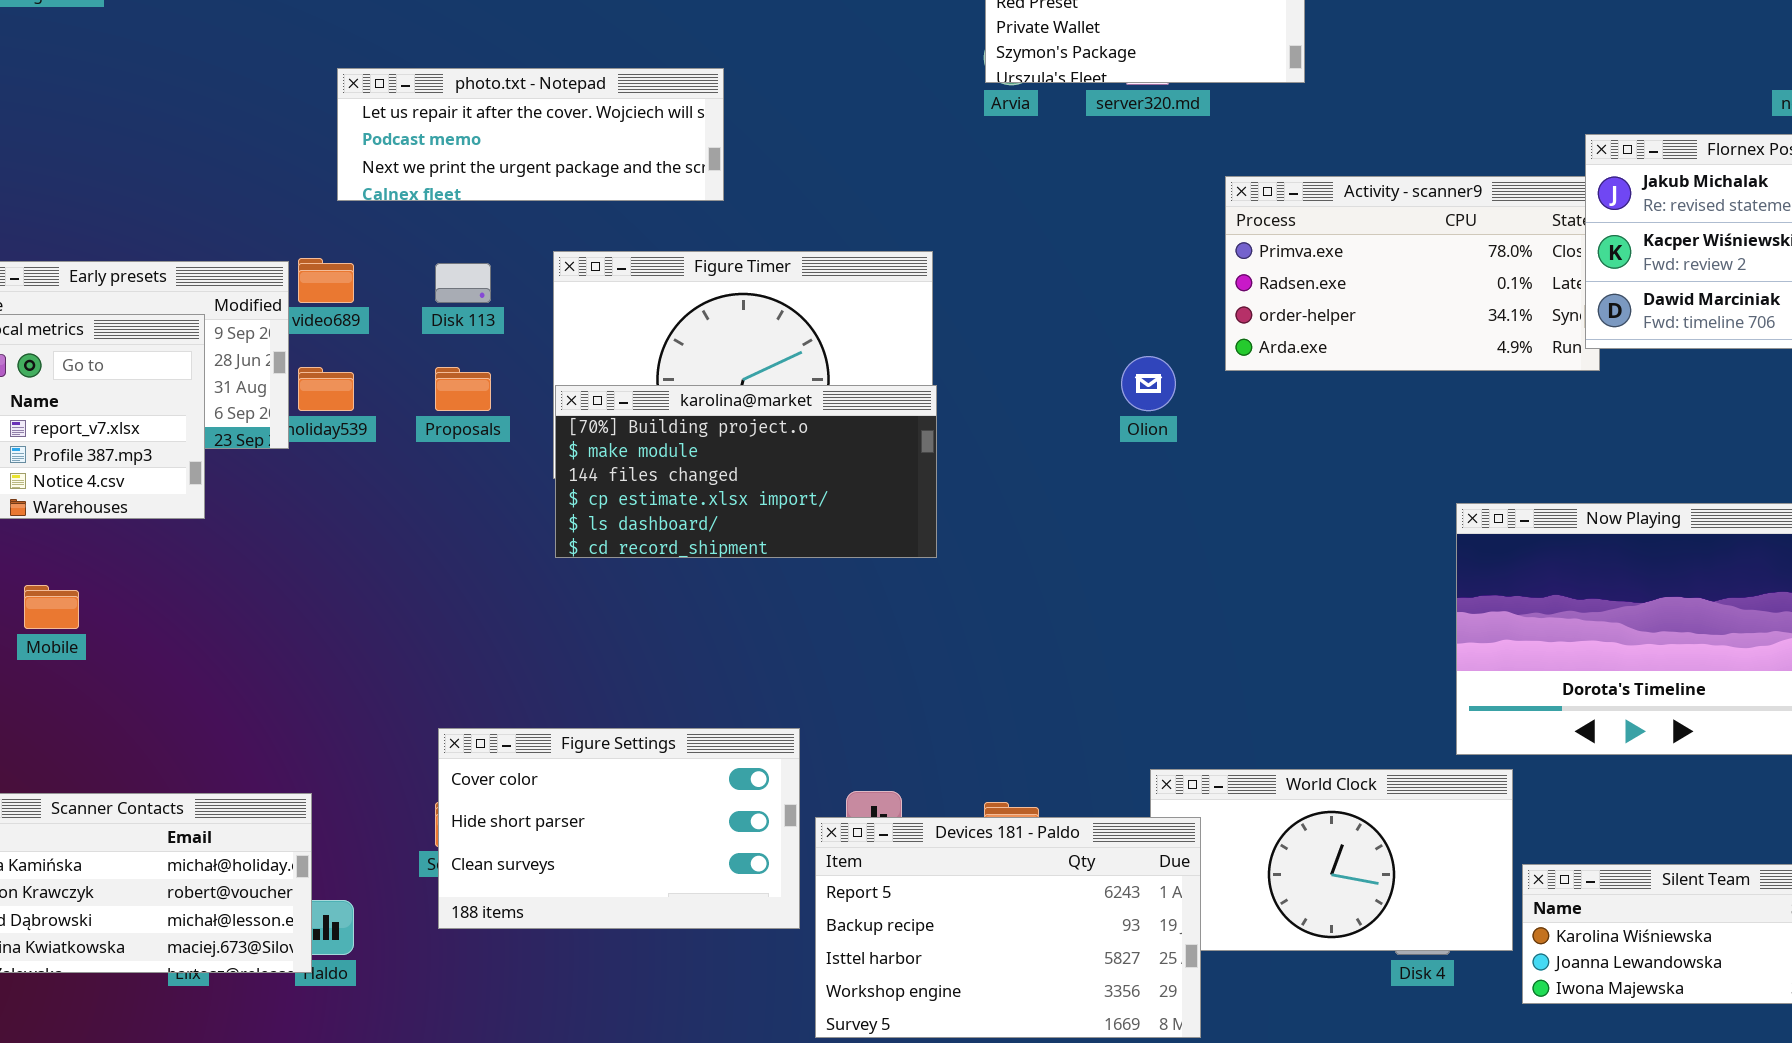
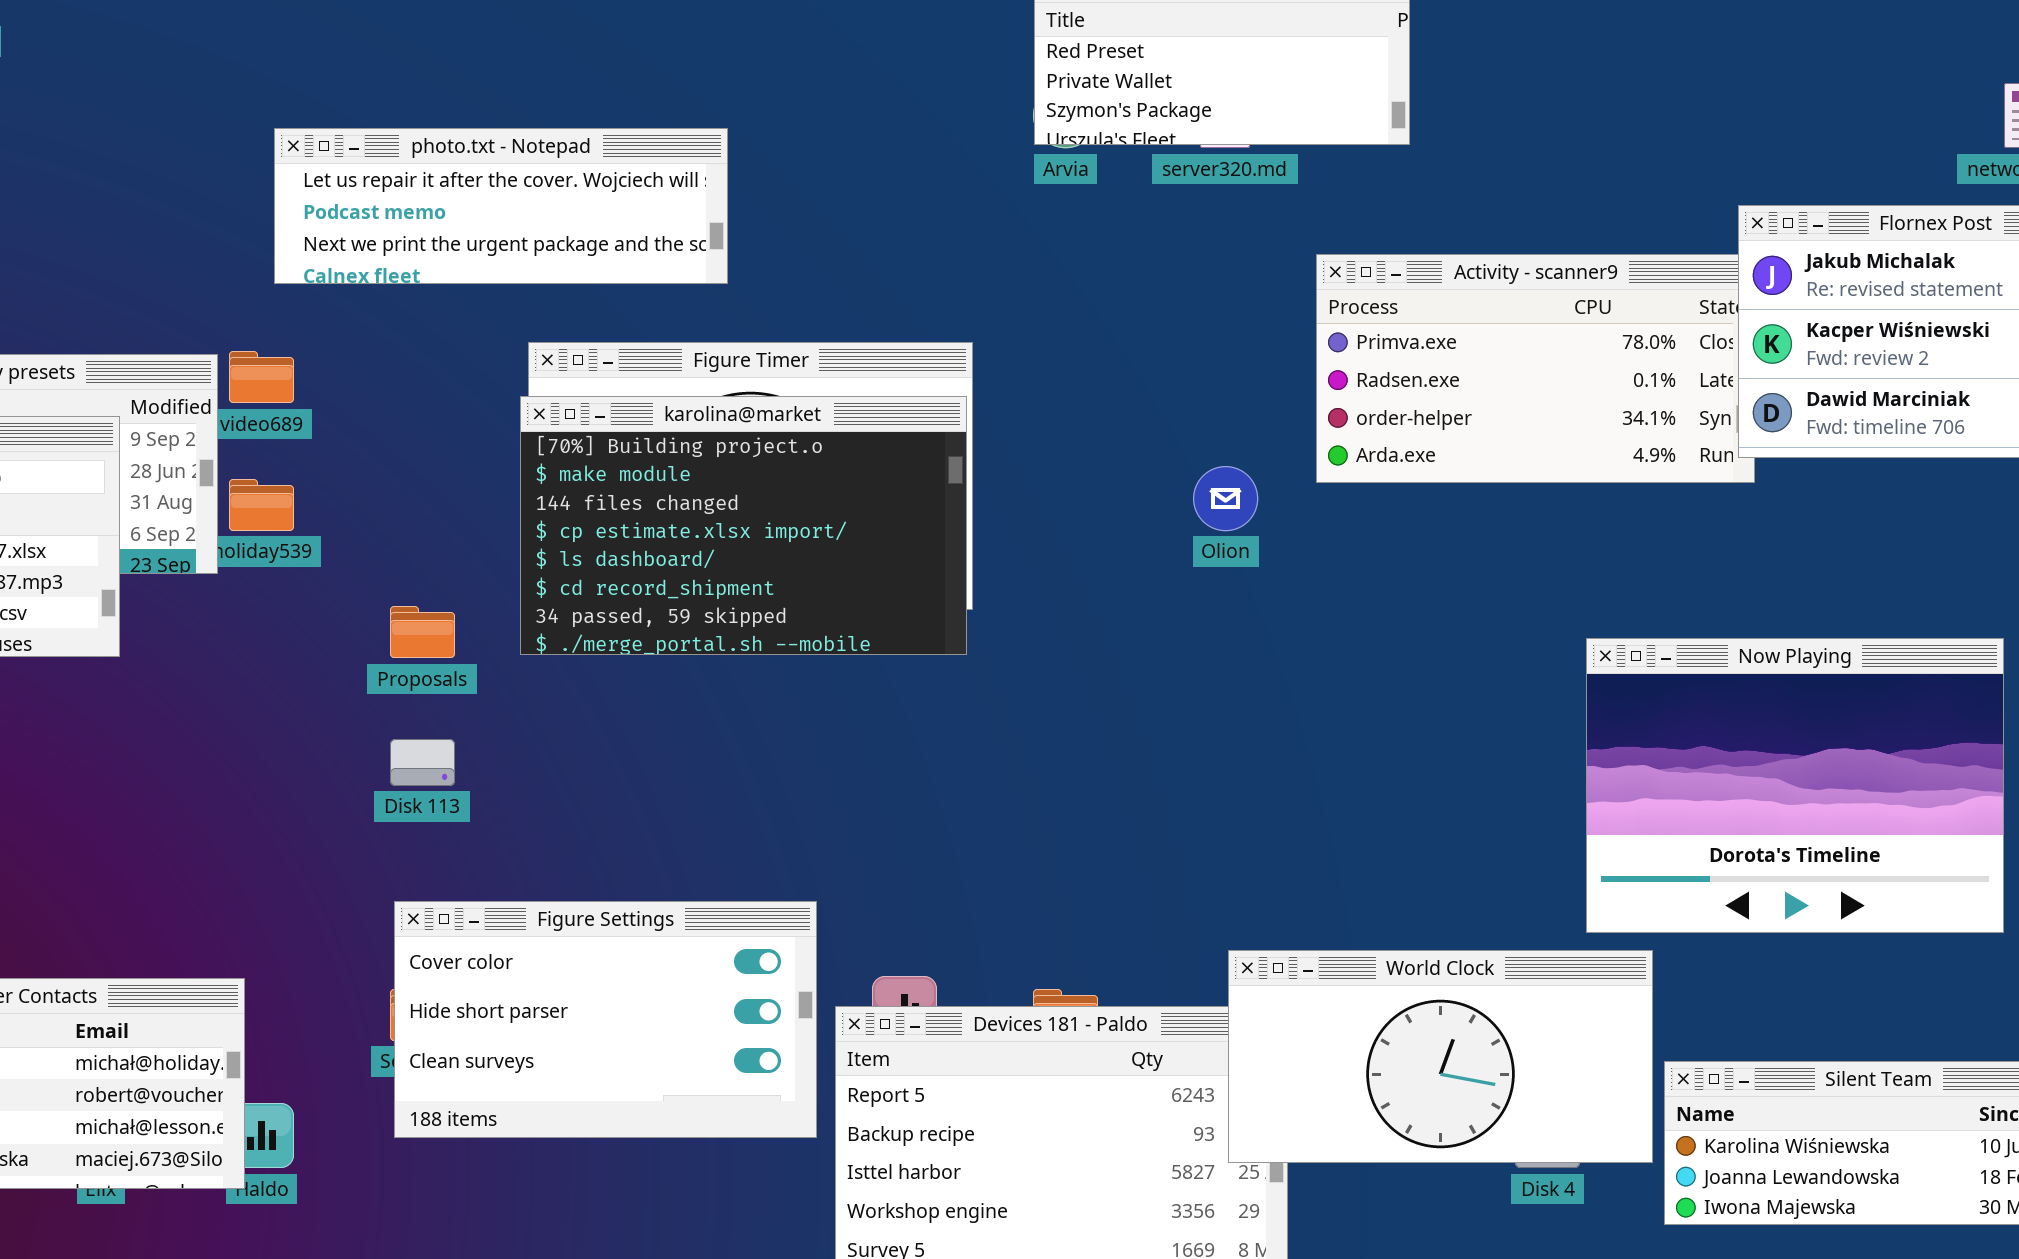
Disk 113: [435,263,491,303] -> [390,739,455,786], moved
Proposals: [435,367,491,411] -> [390,606,455,658], moved
karolina@market: [555,385,937,558] -> [520,396,967,655], moved, resized
World Clock: [1150,769,1513,951] -> [1228,950,1653,1163], raised

